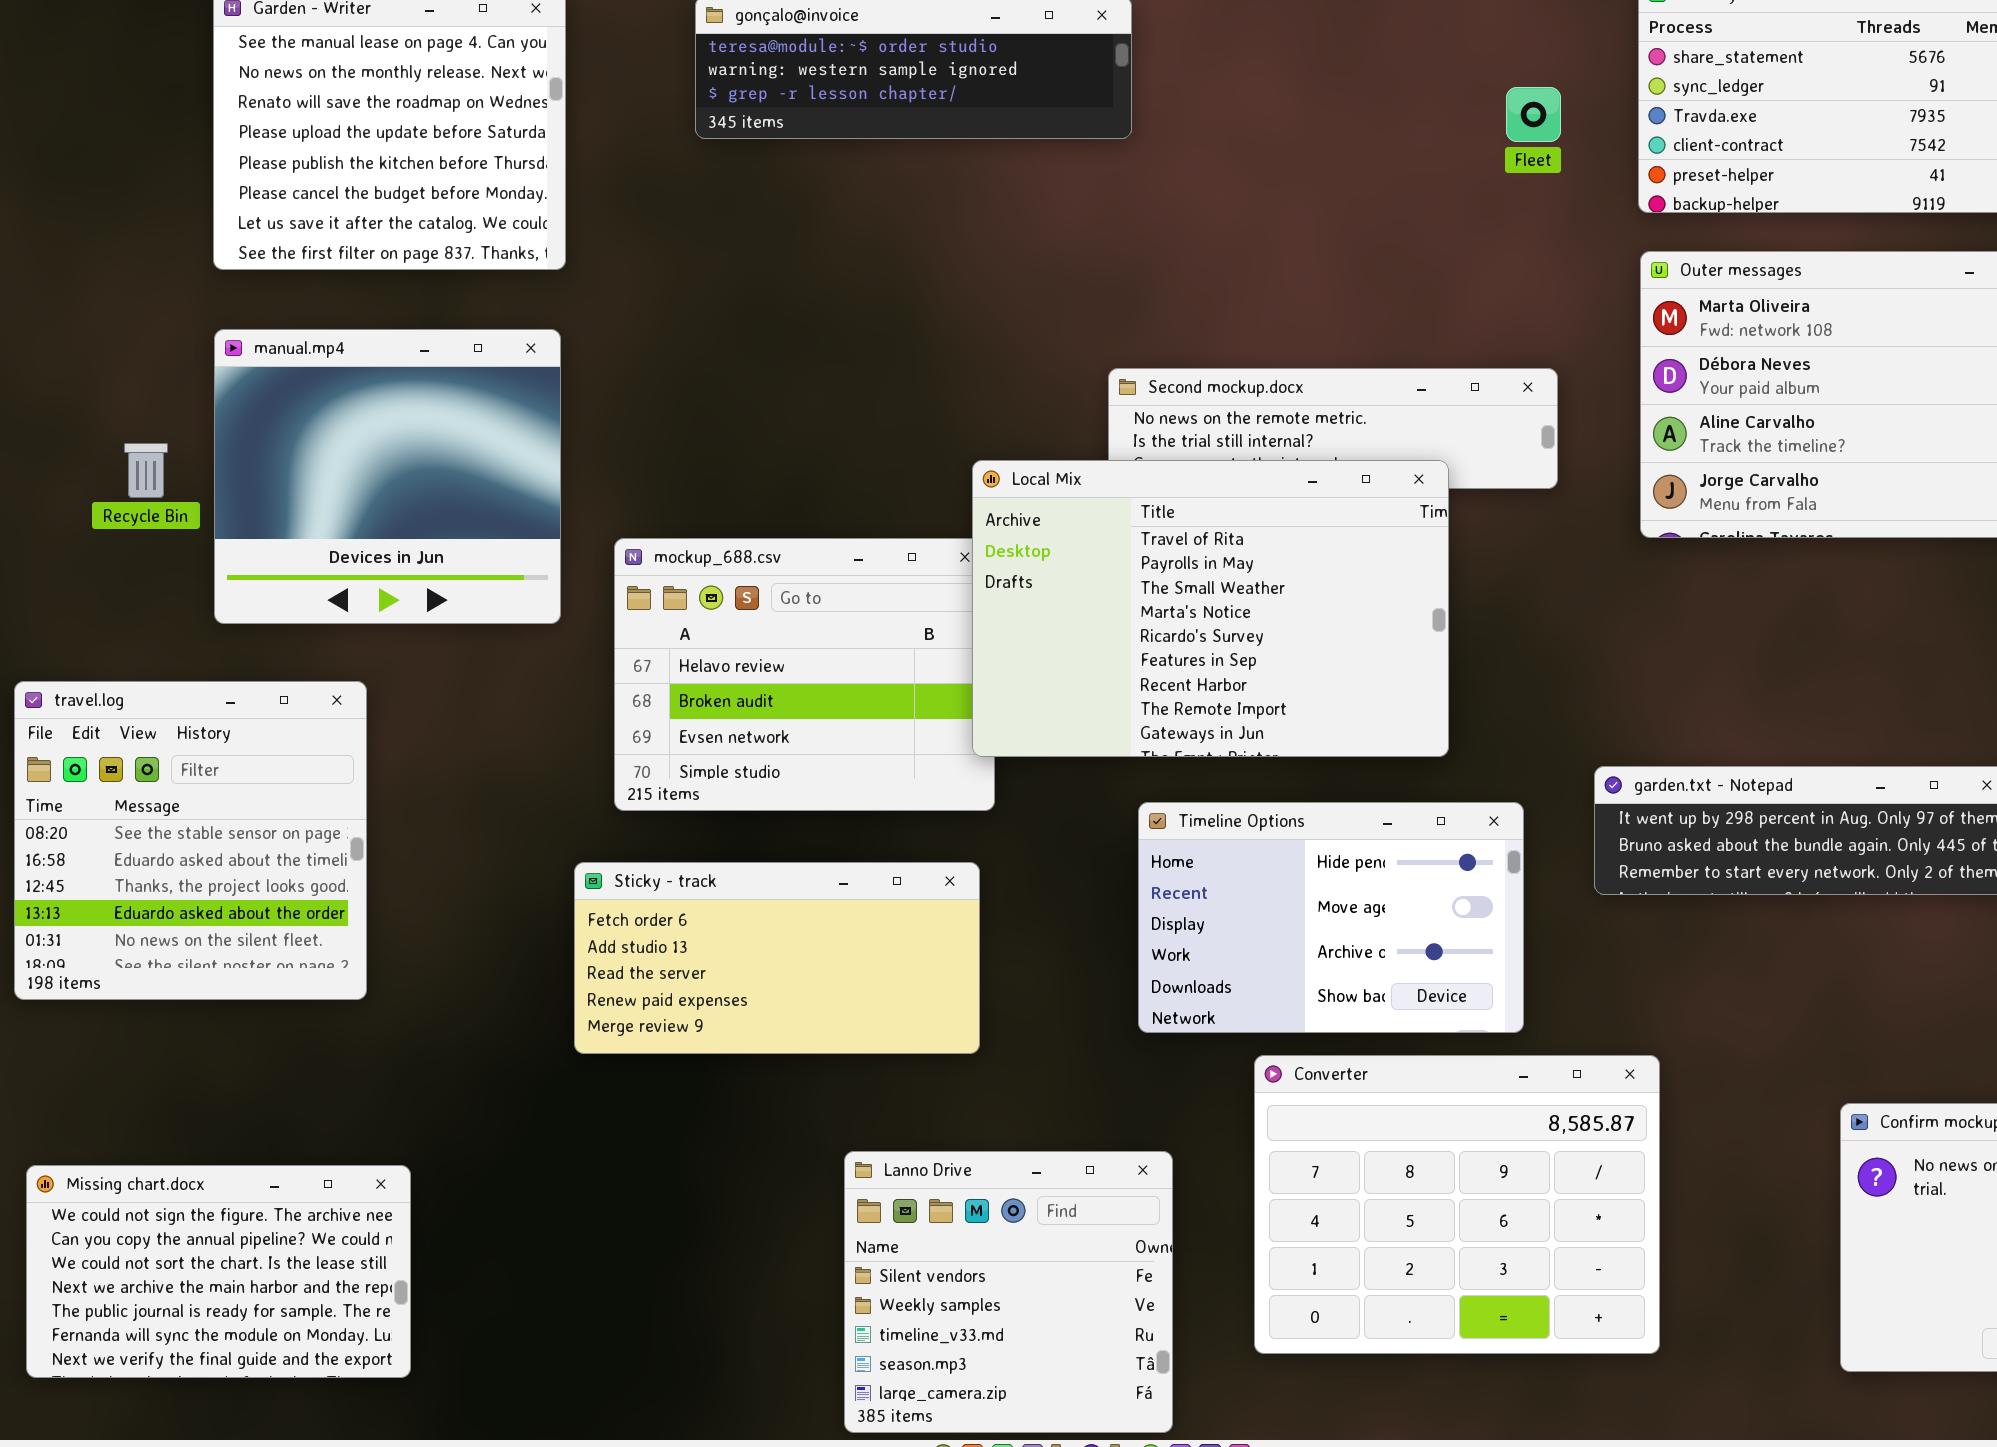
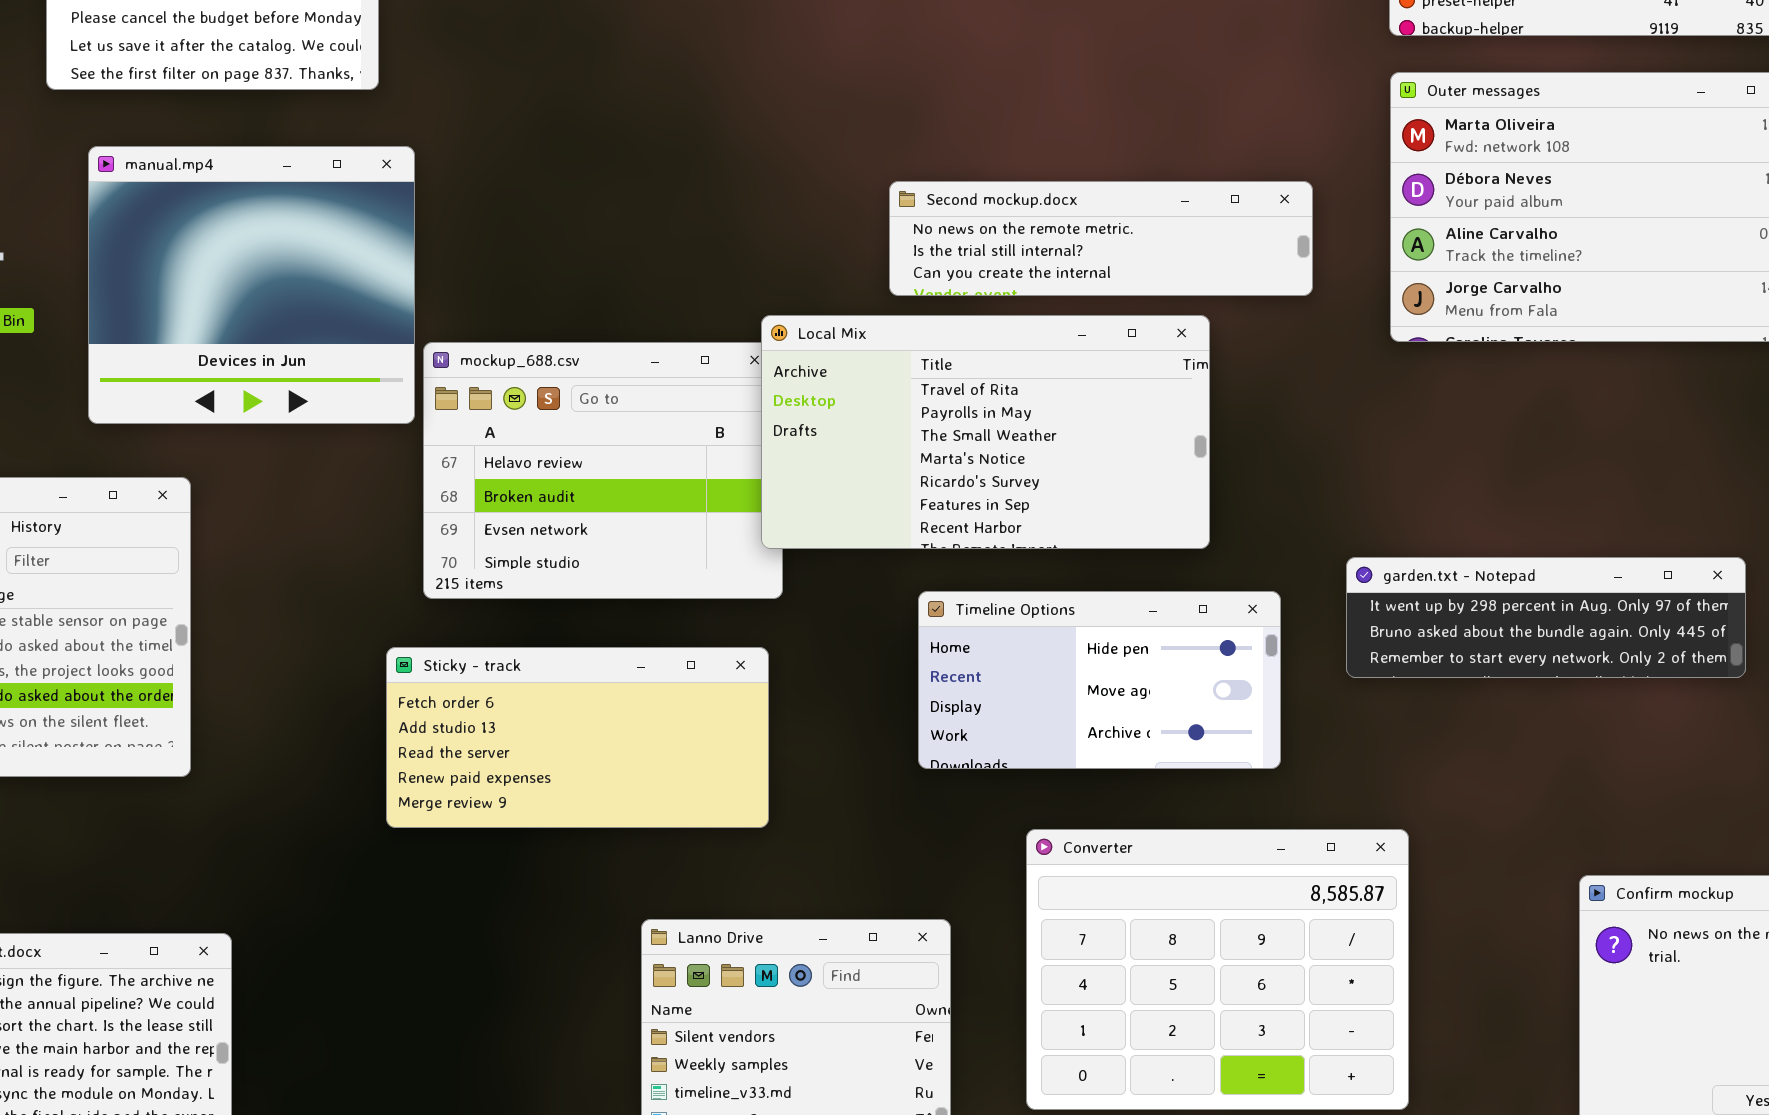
manual.mp4: [214,329,561,624] -> [88,146,415,424], moved
Local Mix: [972,460,1449,757] -> [761,315,1210,549], resized
Timeline Options: [1138,802,1524,1033] -> [918,591,1281,769], resized

